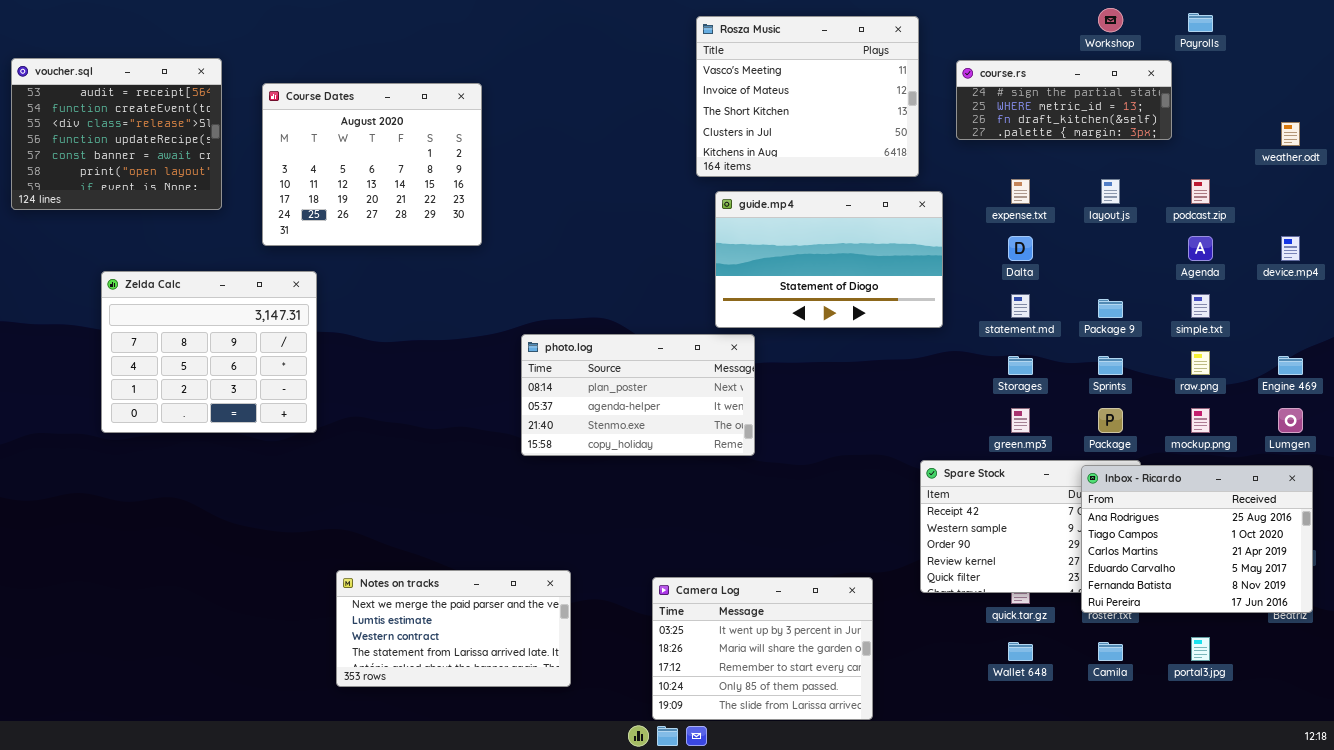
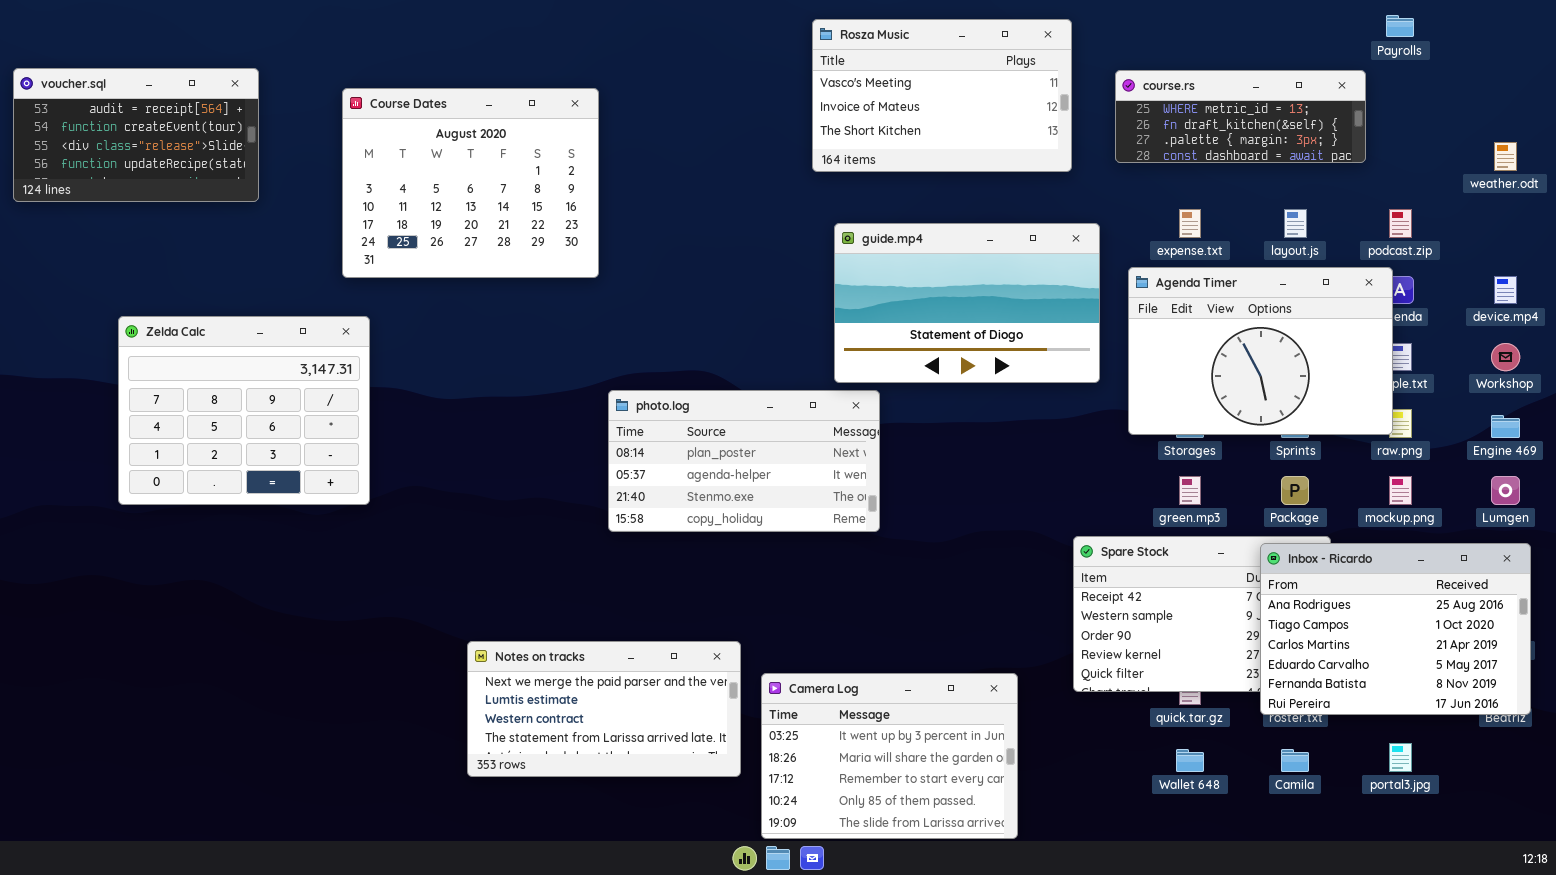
Workshop: [1098,8,1123,32] -> [1491,343,1520,371], moved
Rosza Music: [696,16,919,177] -> [812,19,1072,172], resized
voucher.sql: [11,58,222,210] -> [13,68,259,202], resized
course.rs: [956,60,1172,140] -> [1115,70,1366,163], scrolled down 1 row
Course Dates: [262,83,482,246] -> [342,88,599,278], moved
Agenda Timer: none -> [1128,267,1393,435], opened
Notes on tracks: [336,570,571,687] -> [467,641,741,777], moved

